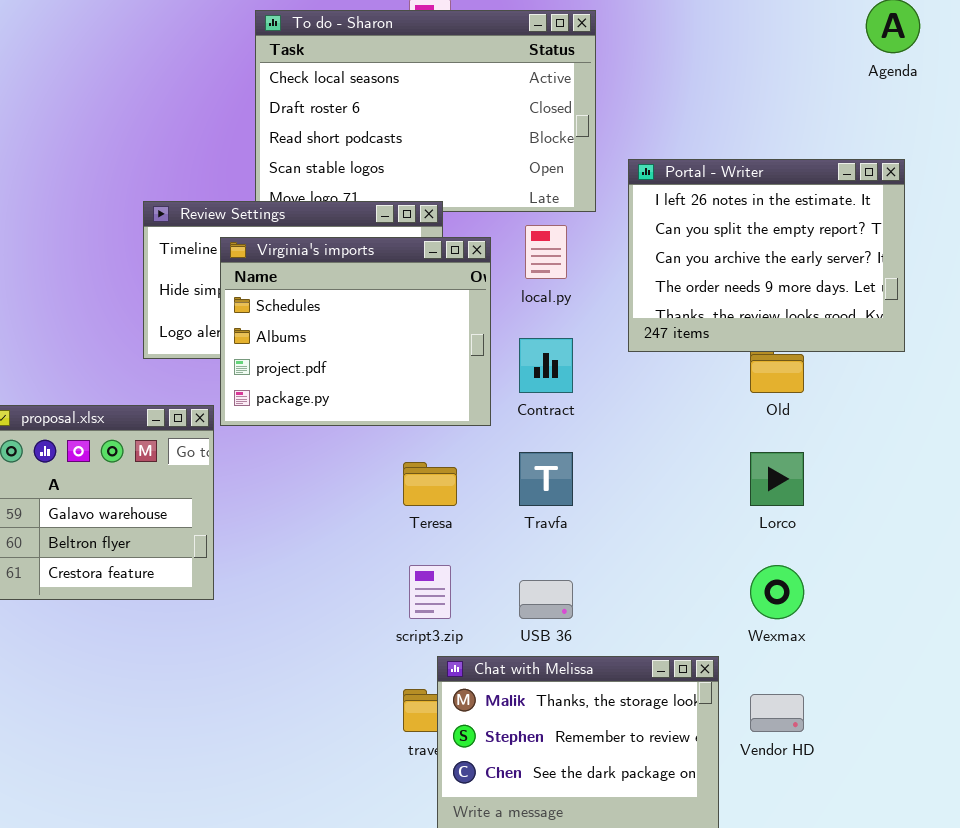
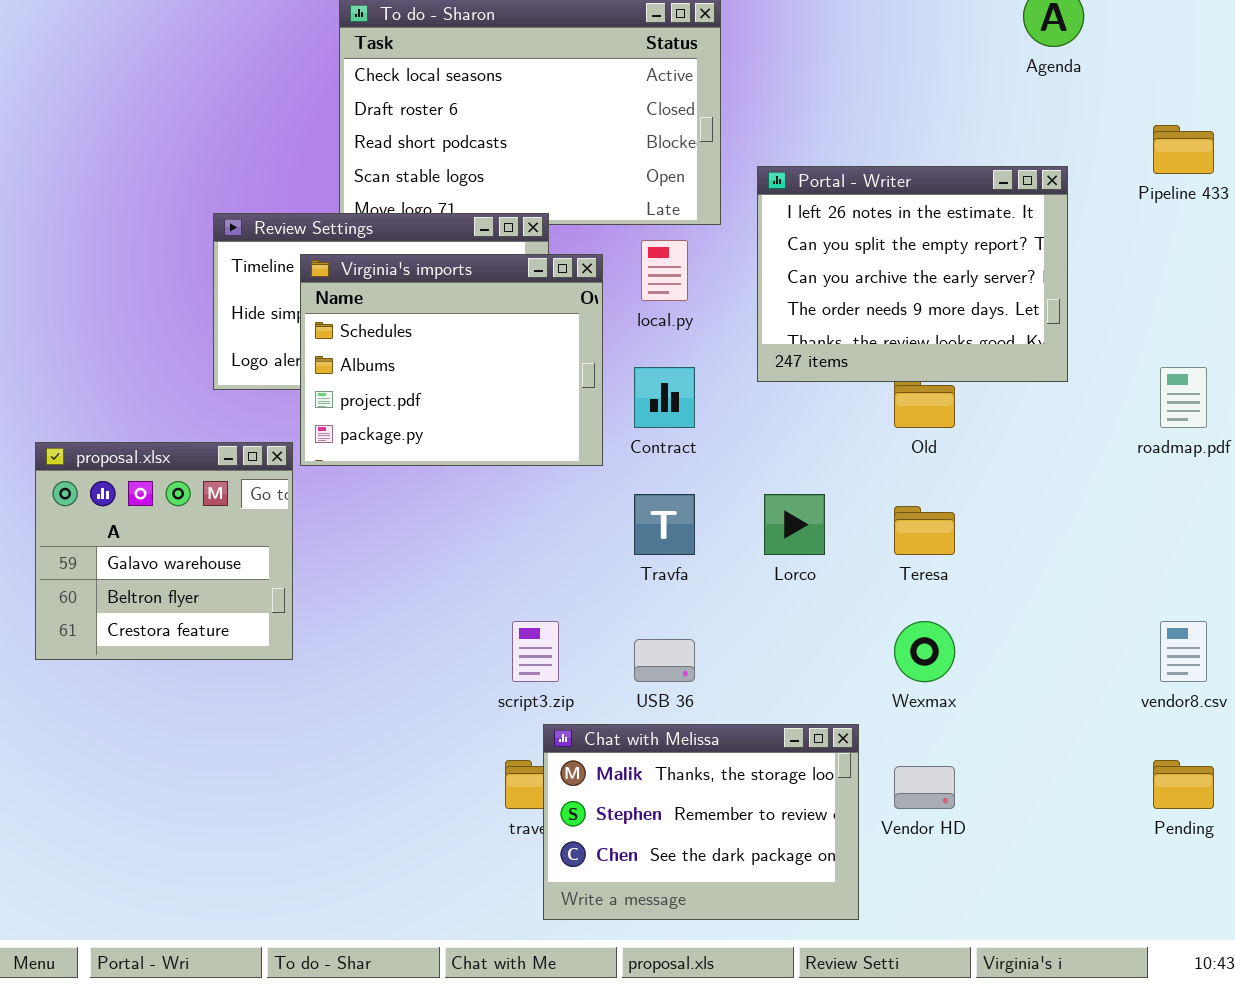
Lorco: [750,452,804,506] -> [764,494,825,555], moved
Teresa: [403,462,457,506] -> [894,506,955,555], moved

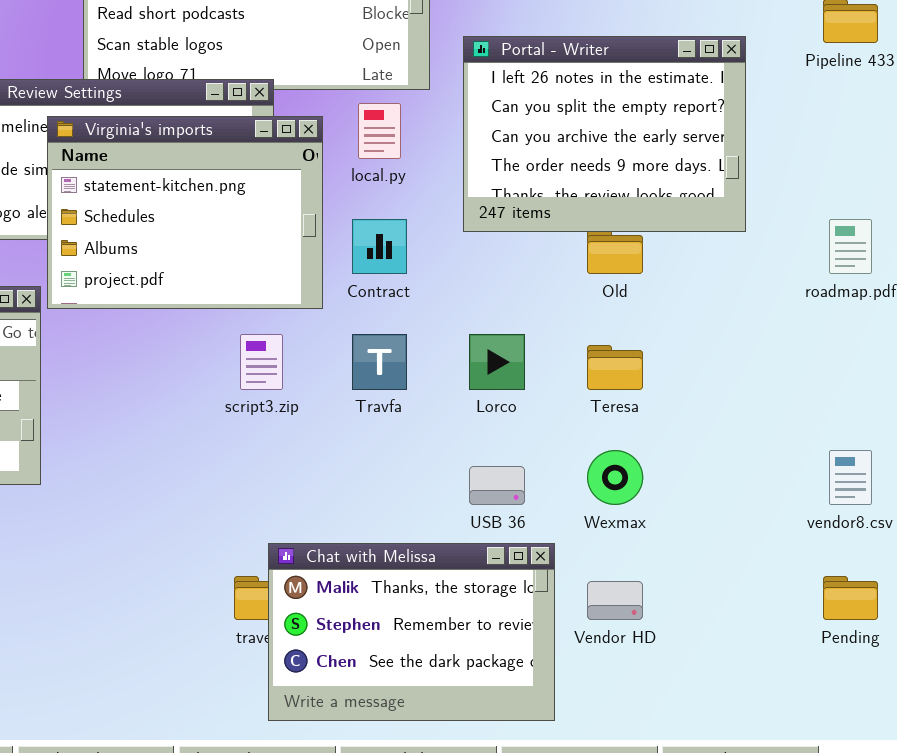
Virginia's imports: [300,254,603,466] -> [47,116,323,309], scrolled up 1 row
script3.zip: [512,621,559,682] -> [240,334,283,390], moved
USB 36: [634,639,695,682] -> [469,466,525,505], moved

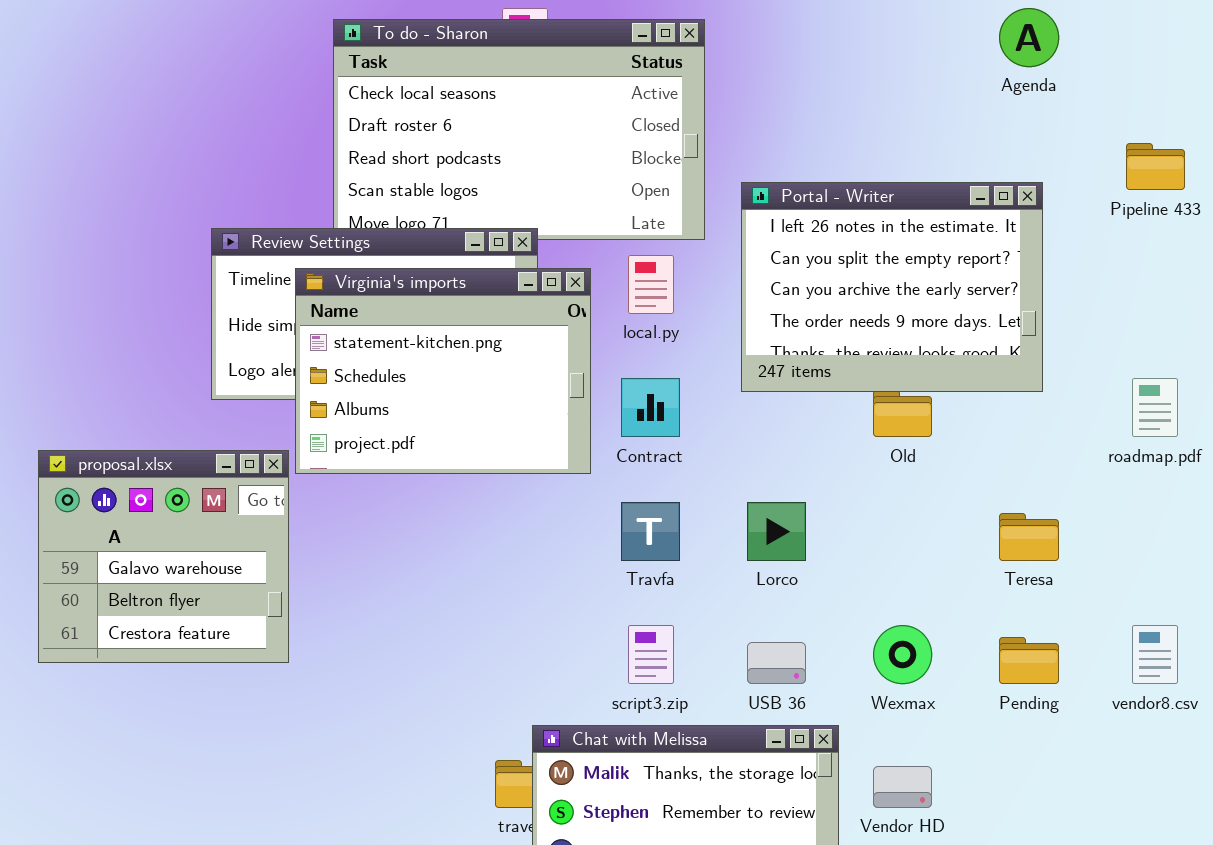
script3.zip: [240,334,283,390] -> [628,625,674,684], moved
Teresa: [587,345,643,390] -> [999,513,1059,561], moved
Pending: [823,576,878,620] -> [999,637,1059,684], moved

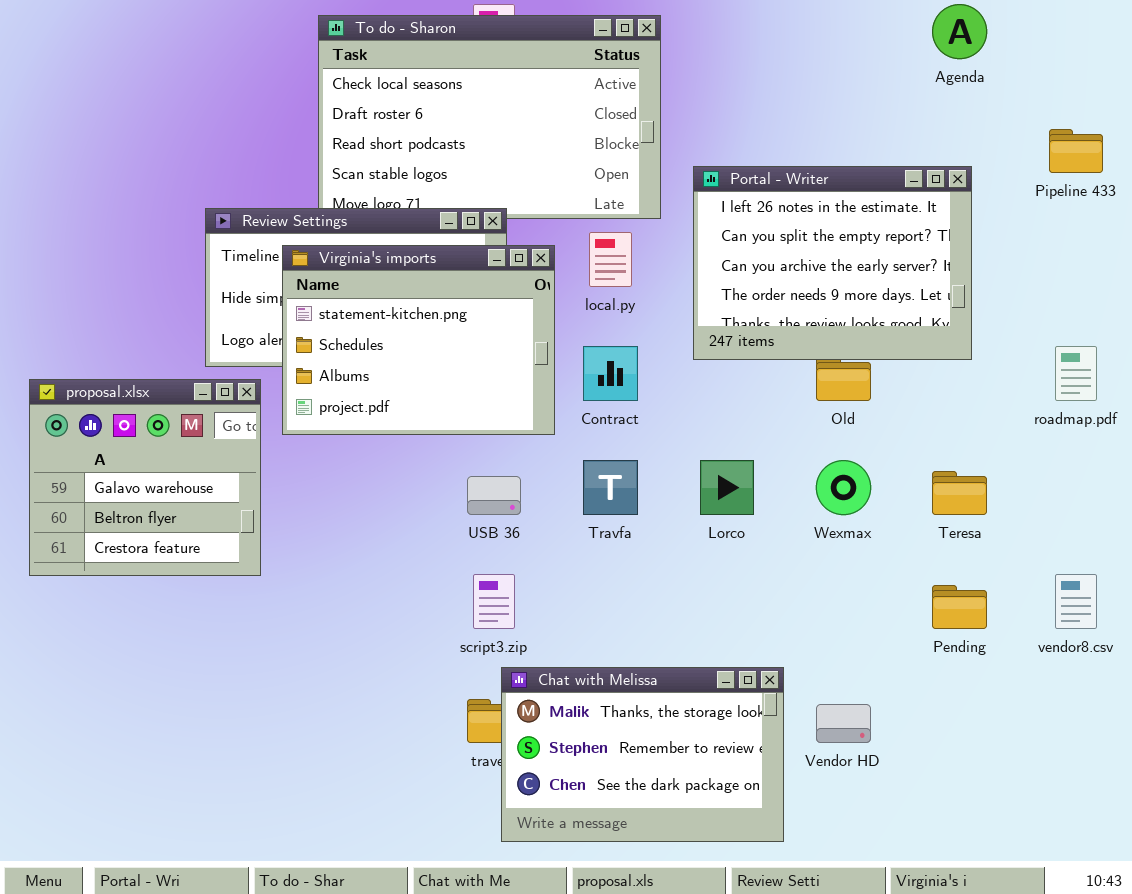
proposal.xlsx: [38,450,289,663] -> [29,379,261,576], moved
script3.zip: [628,625,674,684] -> [473,574,515,629], moved
Wexmax: [873,625,932,684] -> [816,460,871,515], moved
USB 36: [747,642,806,684] -> [467,476,521,515], moved

